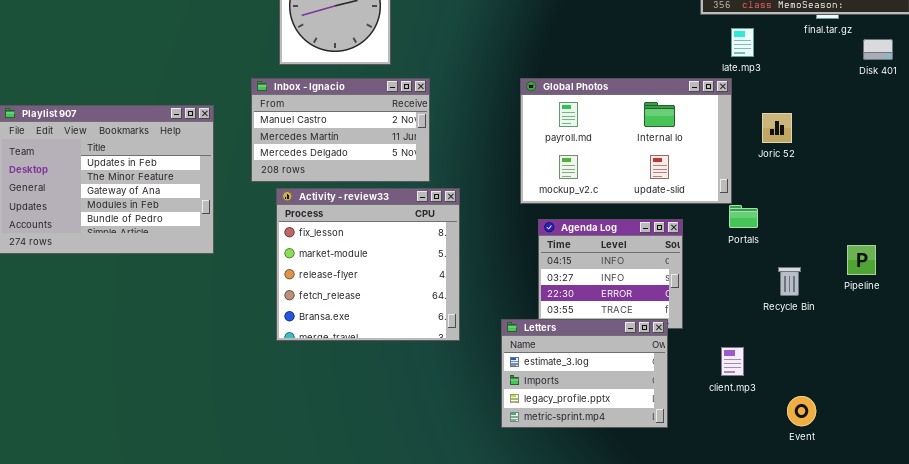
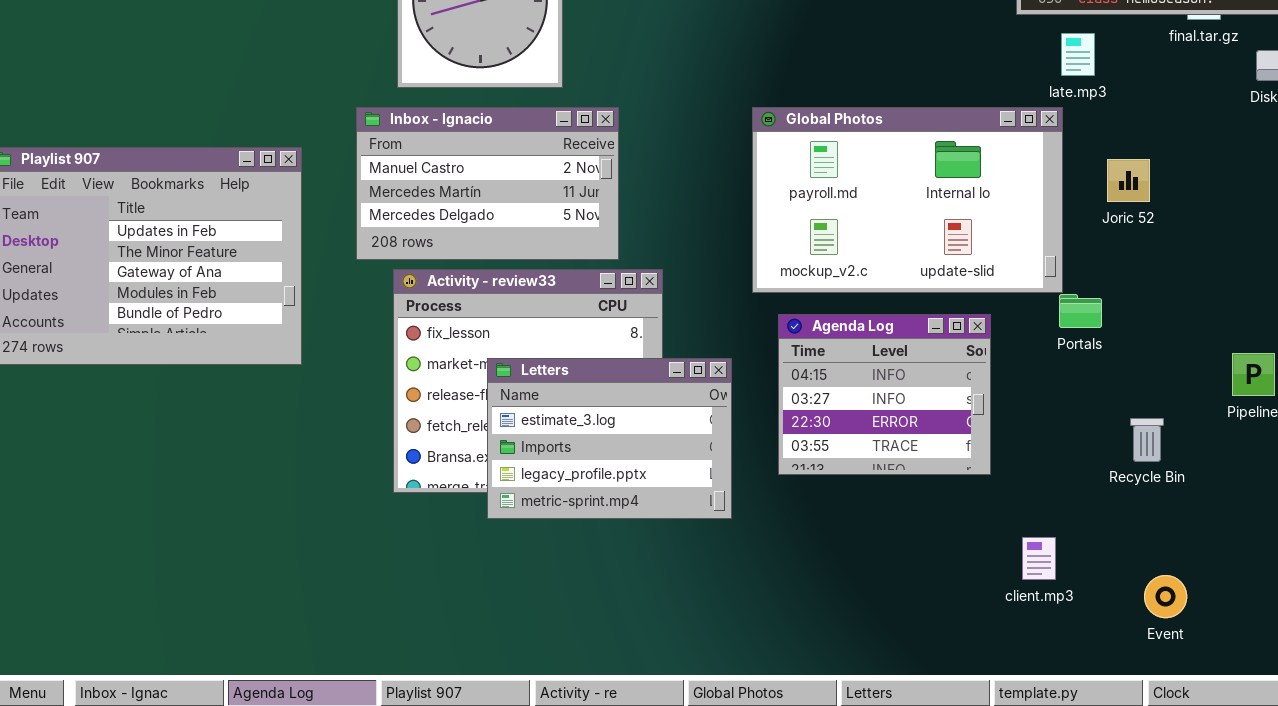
Recycle Bin: [778,267,801,296] -> [1130,418,1164,462], moved
Letters: [501,319,668,428] -> [487,358,732,519], moved
client.mp3: [721,347,744,376] -> [1022,537,1056,580], moved

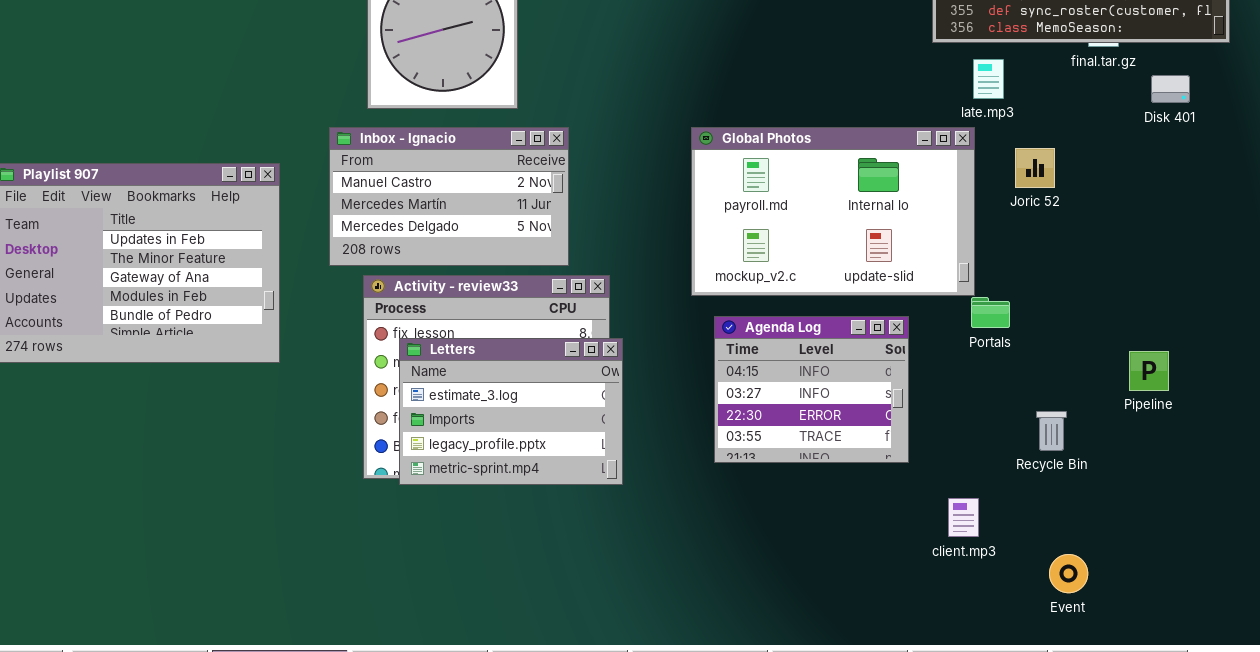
Joric 52: [1107,159,1150,202] -> [1015,148,1055,188], moved
Letters: [487,358,732,519] -> [399,338,623,485], moved
client.mp3: [1022,537,1056,580] -> [948,498,979,537], moved

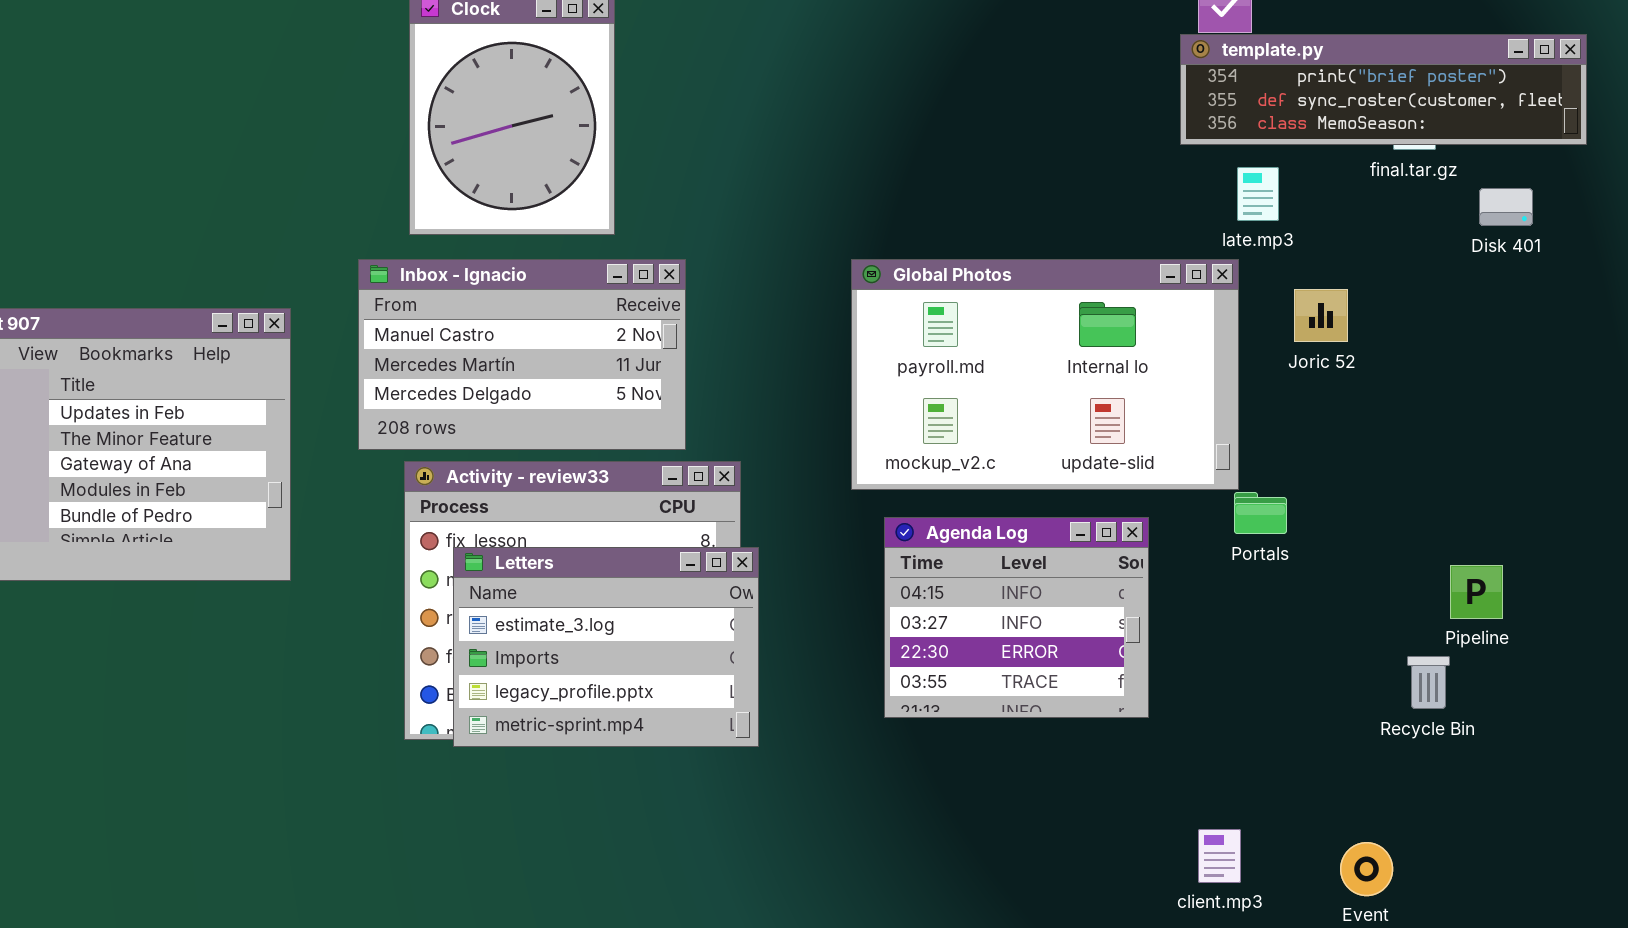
Recycle Bin: [1036,411,1067,451] -> [1407,656,1450,709], moved
client.mp3: [948,498,979,537] -> [1198,829,1241,883], moved

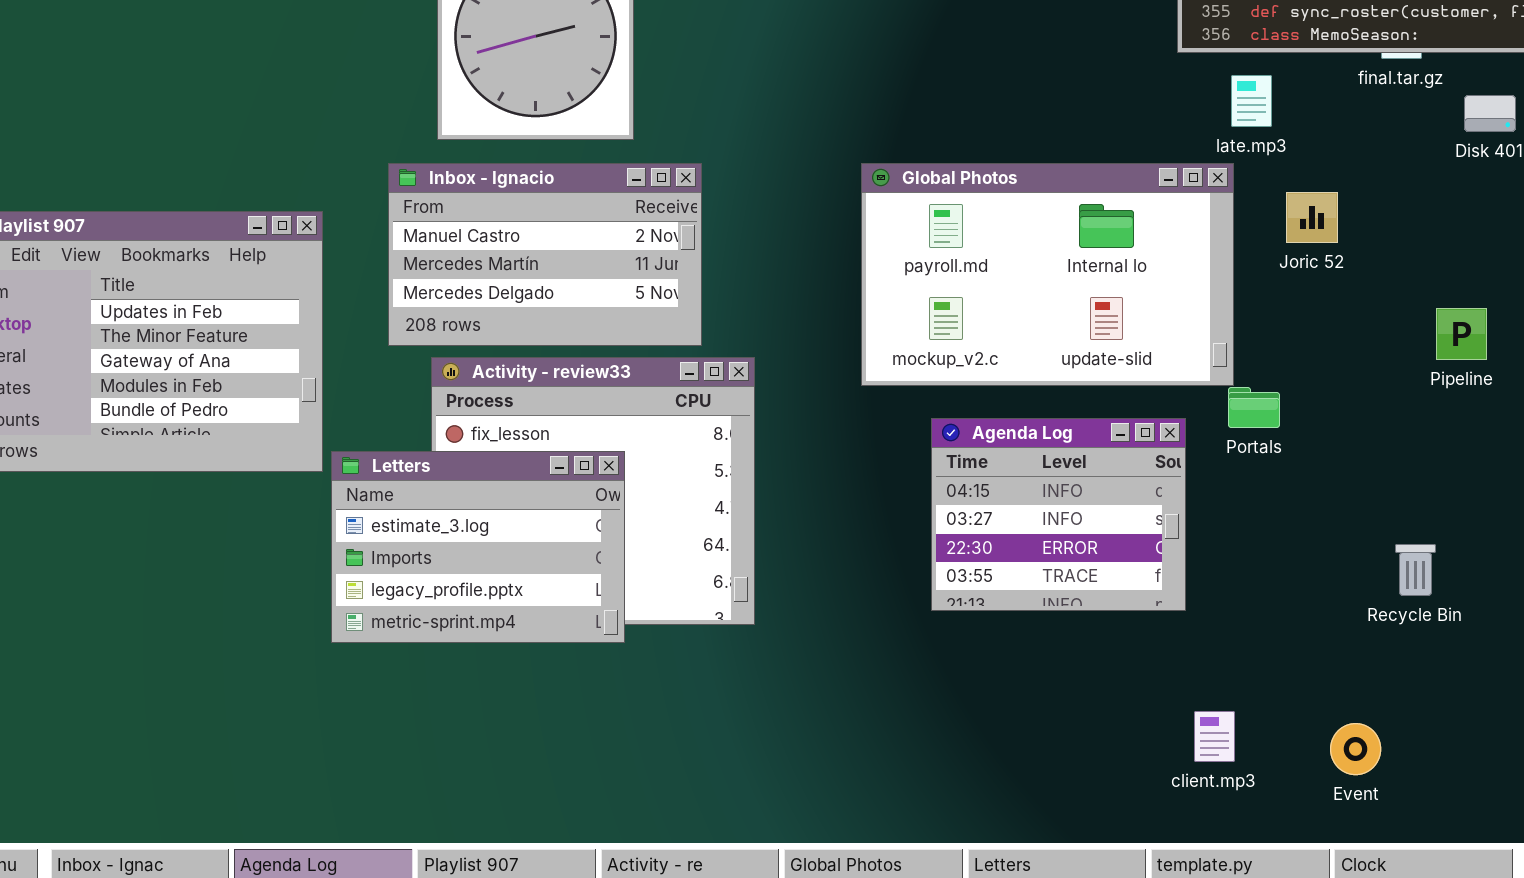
Agenda Log: [884,517,1149,718] -> [931,418,1186,611], moved
Letters: [453,547,759,747] -> [331,451,625,643], moved
Pipeline: [1450,565,1503,619] -> [1436,308,1487,360], moved

